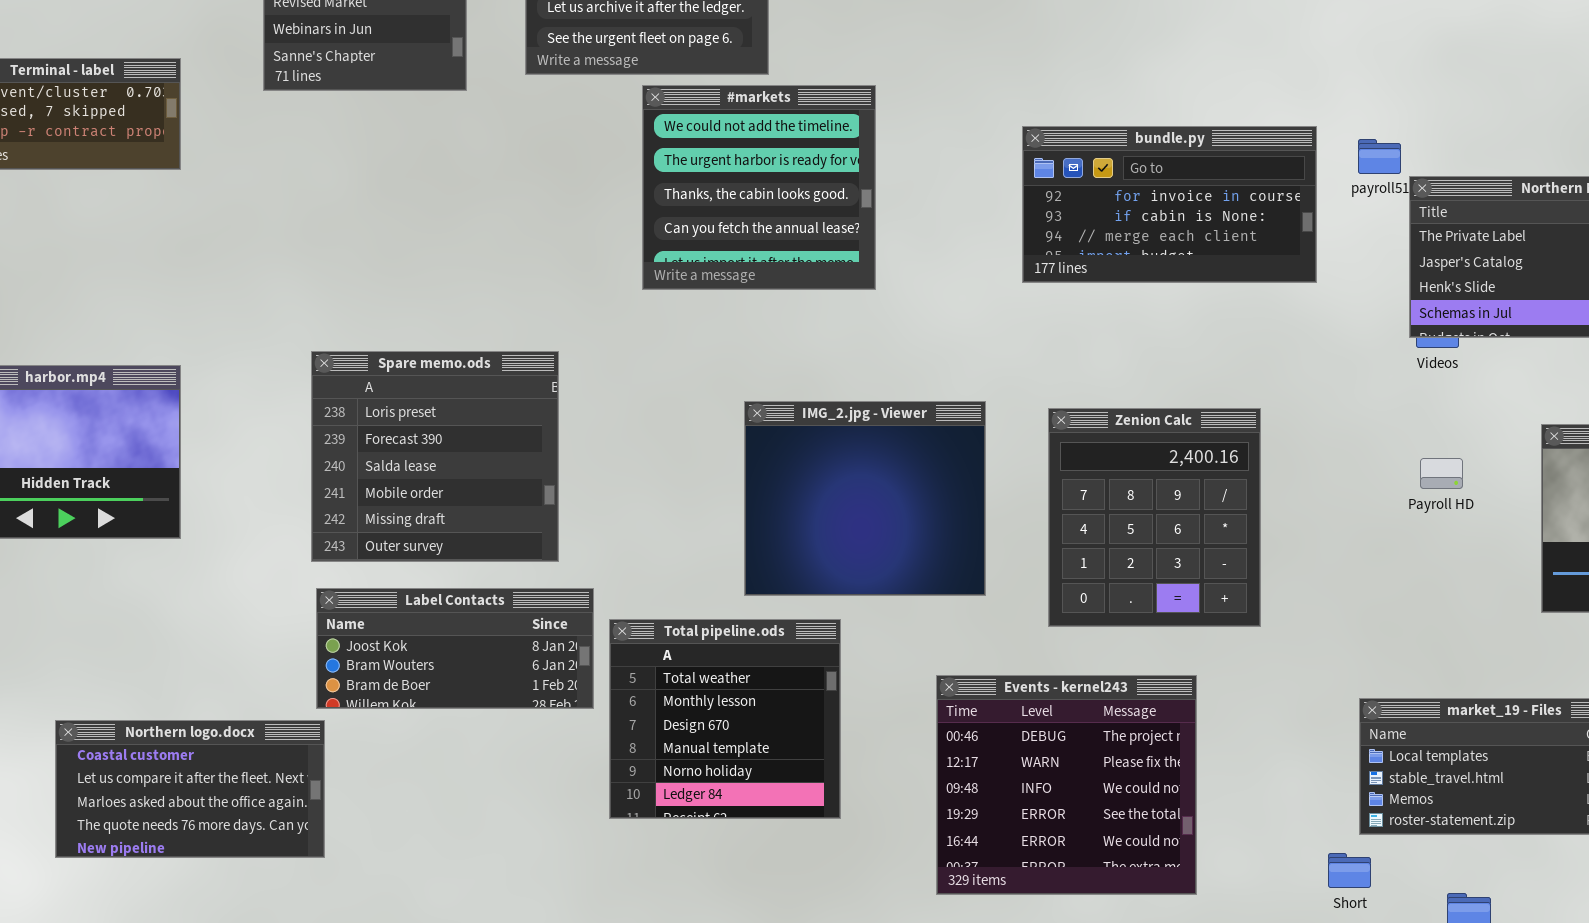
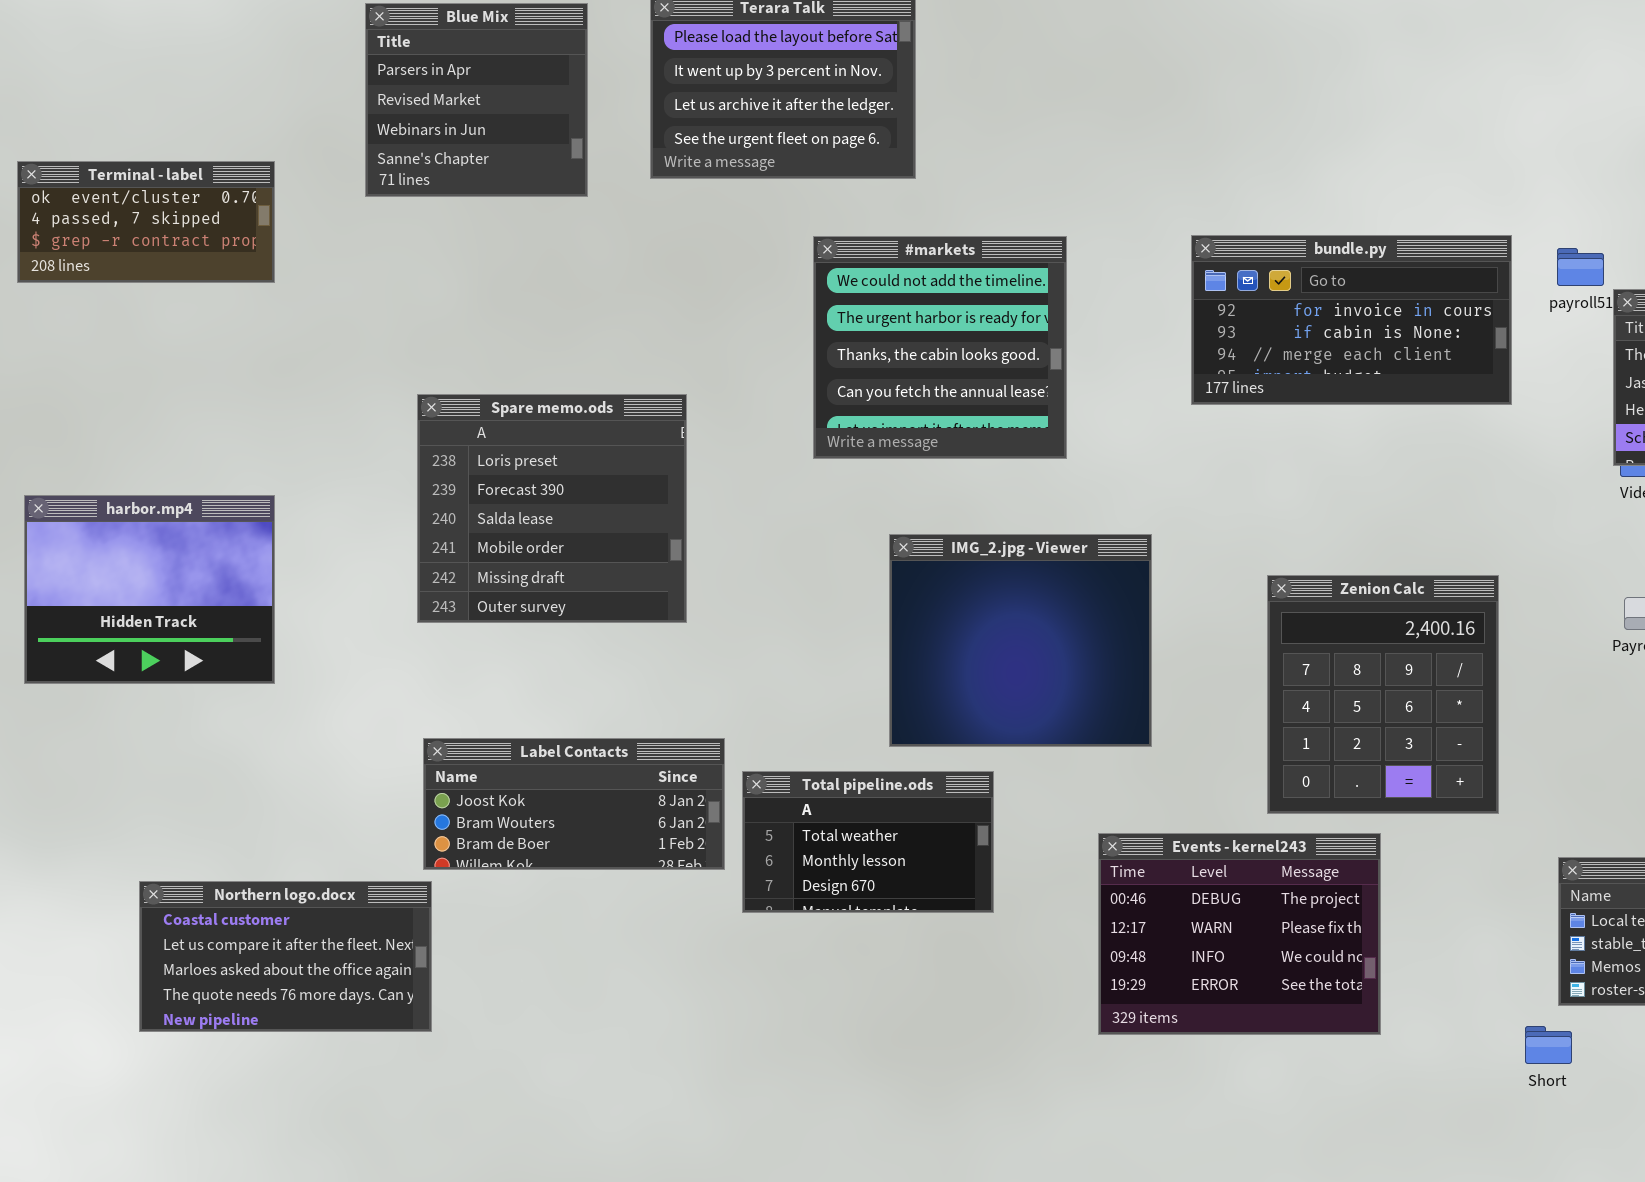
#markets: [642,85,876,290] -> [813,236,1067,459], moved
Spare memo.ods: [311,351,559,562] -> [417,394,687,623], moved
Zenion Calc: [1048,408,1261,627] -> [1267,575,1499,814], moved
Total pipeline.ods: [609,619,841,819] -> [742,771,994,913], resized
Events - kernel243: [936,675,1197,895] -> [1098,833,1381,1035], resized

